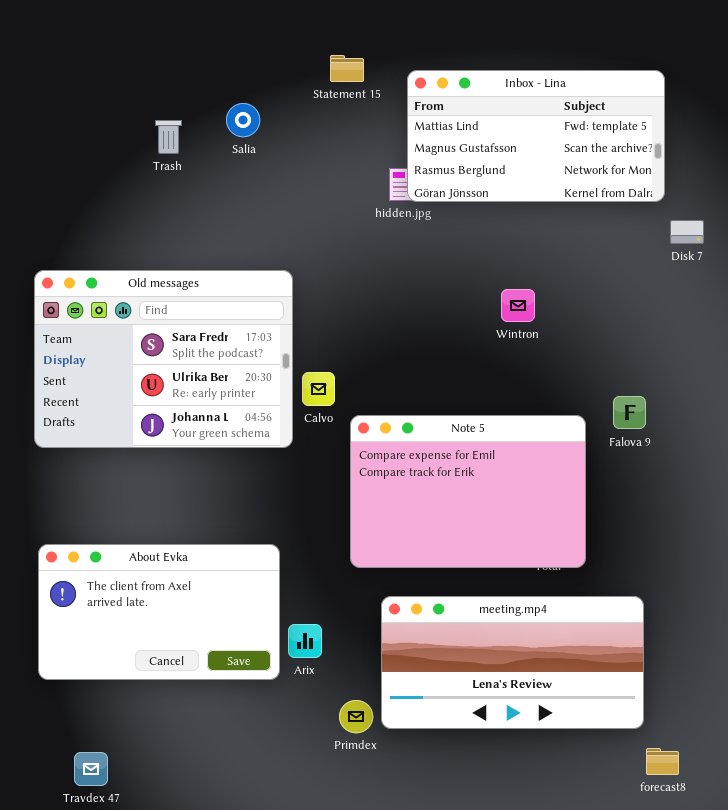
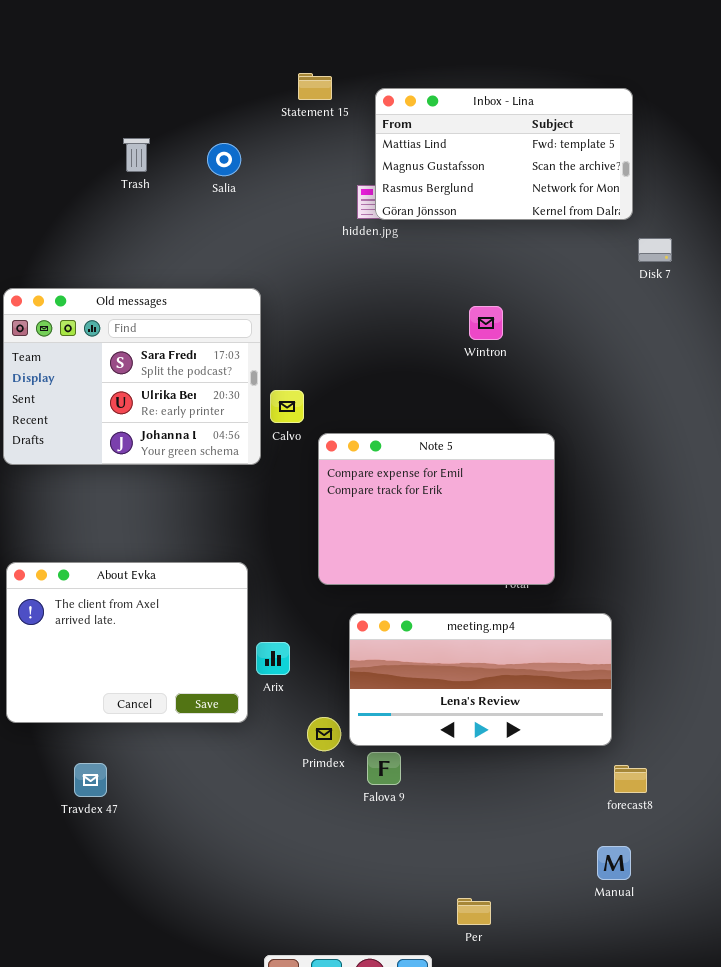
Salia: [226,103,260,137] -> [207,143,241,176], moved
Falova 9: [613,396,646,429] -> [367,752,401,785], moved
About Evka: [38,544,280,680] -> [6,562,248,723], resized
Travdex 47: [74,752,108,786] -> [74,763,107,797], moved

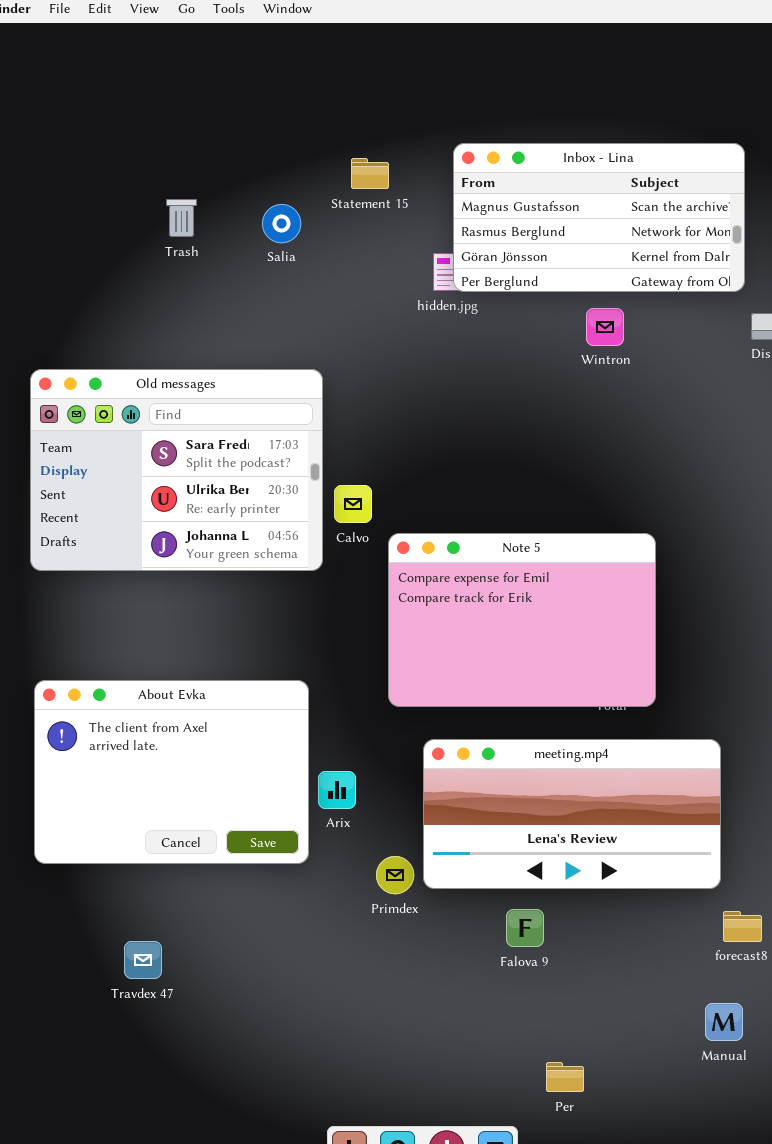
Statement 15: [298,73,332,100] -> [351,158,389,189], moved
Inbox - Lina: [375,88,633,220] -> [453,143,745,292], scrolled down 1 row
Wintron: [469,306,503,340] -> [586,308,624,346], moved
Falova 9: [367,752,401,785] -> [506,909,544,947], moved
Travdex 47: [74,763,107,797] -> [124,941,162,979], moved

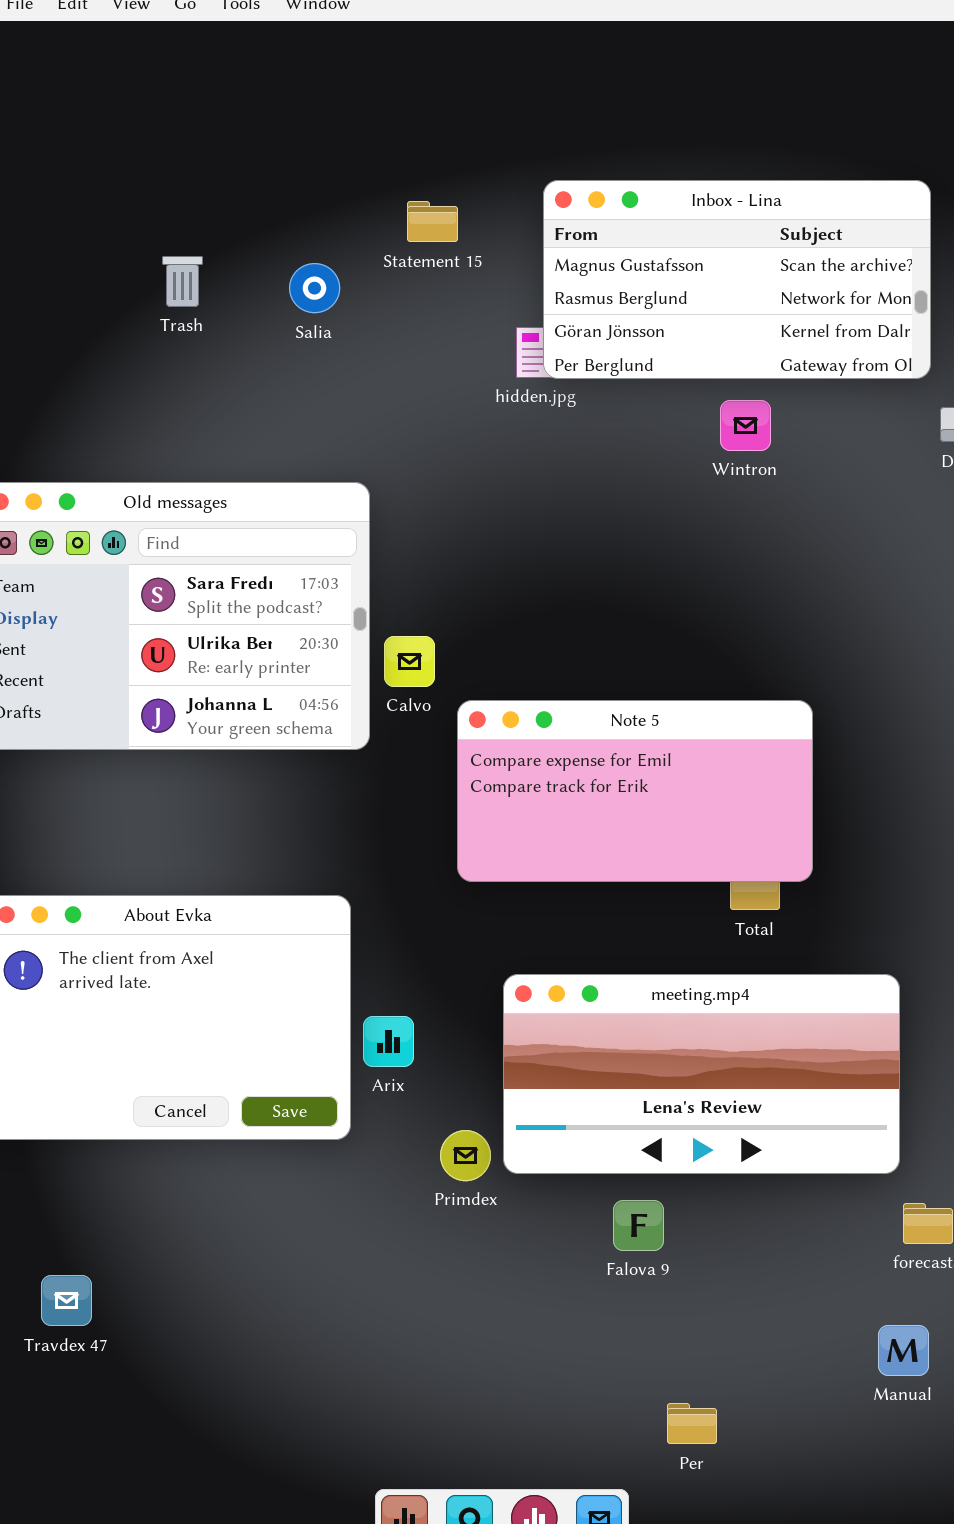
Note 5: [388,533,656,707] -> [457,700,813,882], resized
Travdex 47: [124,941,162,979] -> [41,1275,92,1326], moved

